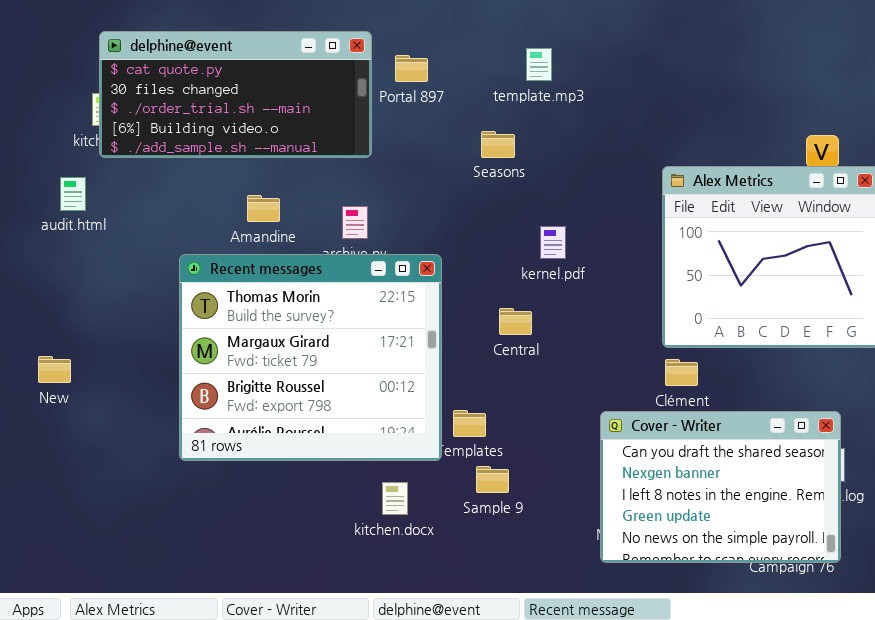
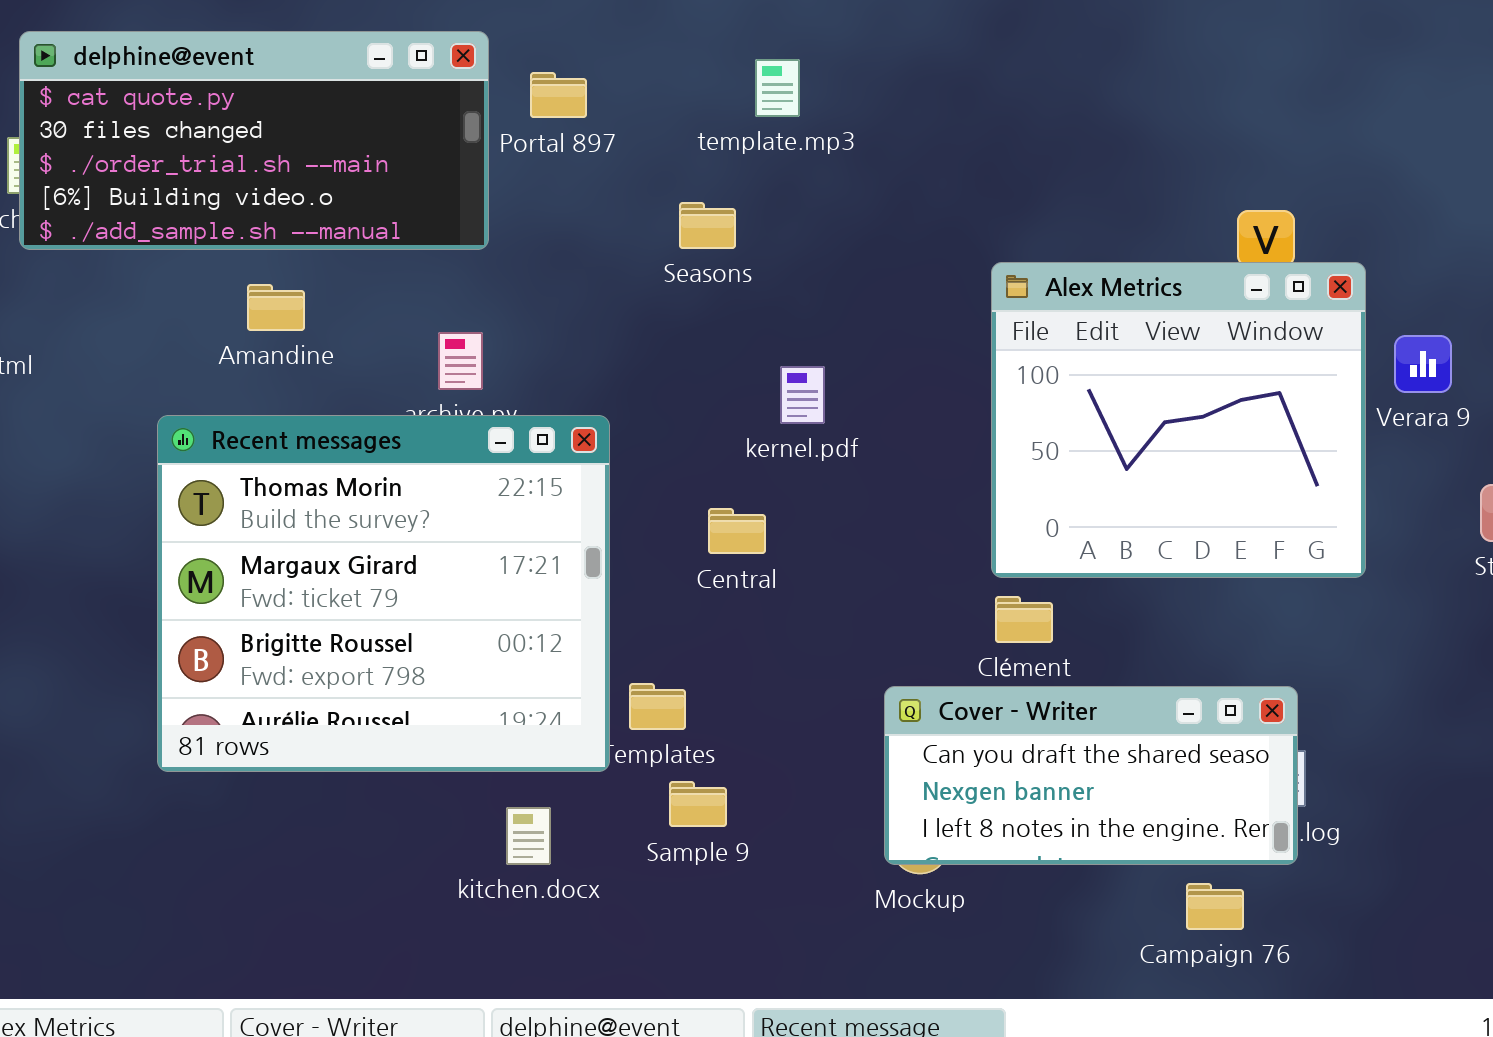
Amandine: [247,195,280,222] -> [247,284,305,331], moved
Cover - Writer: [600,411,841,563] -> [884,686,1298,865], resized

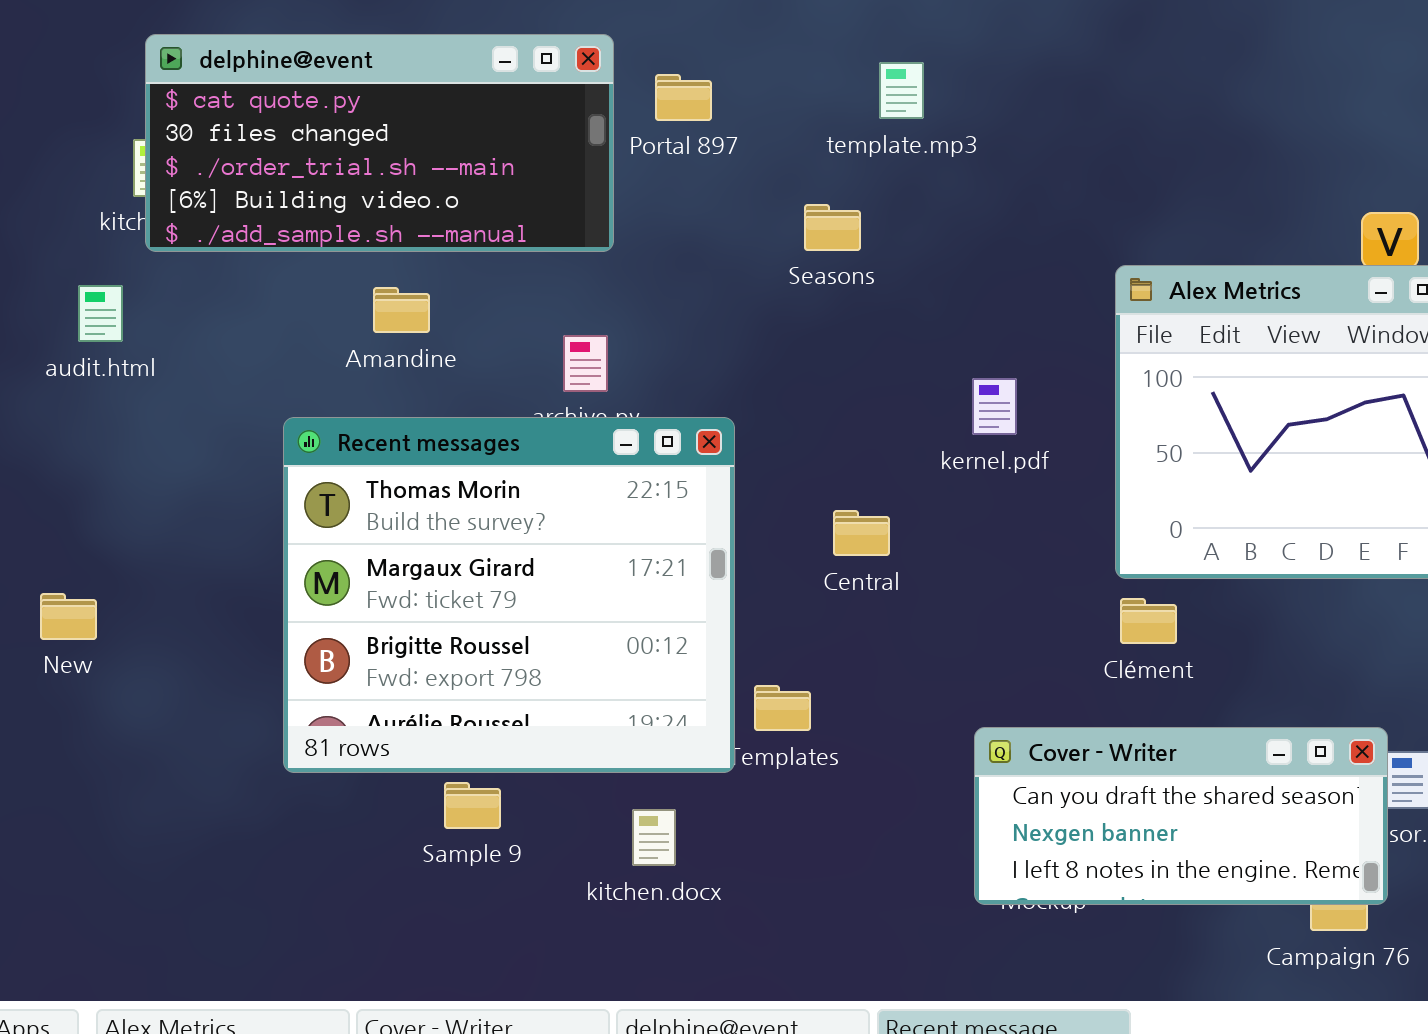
kernel.pdf: [780,366,825,424] -> [972,378,1017,435], moved
Cover - Writer: [884,686,1298,865] -> [974,727,1388,905], moved
Sample 9: [669,781,727,827] -> [444,782,501,829], moved

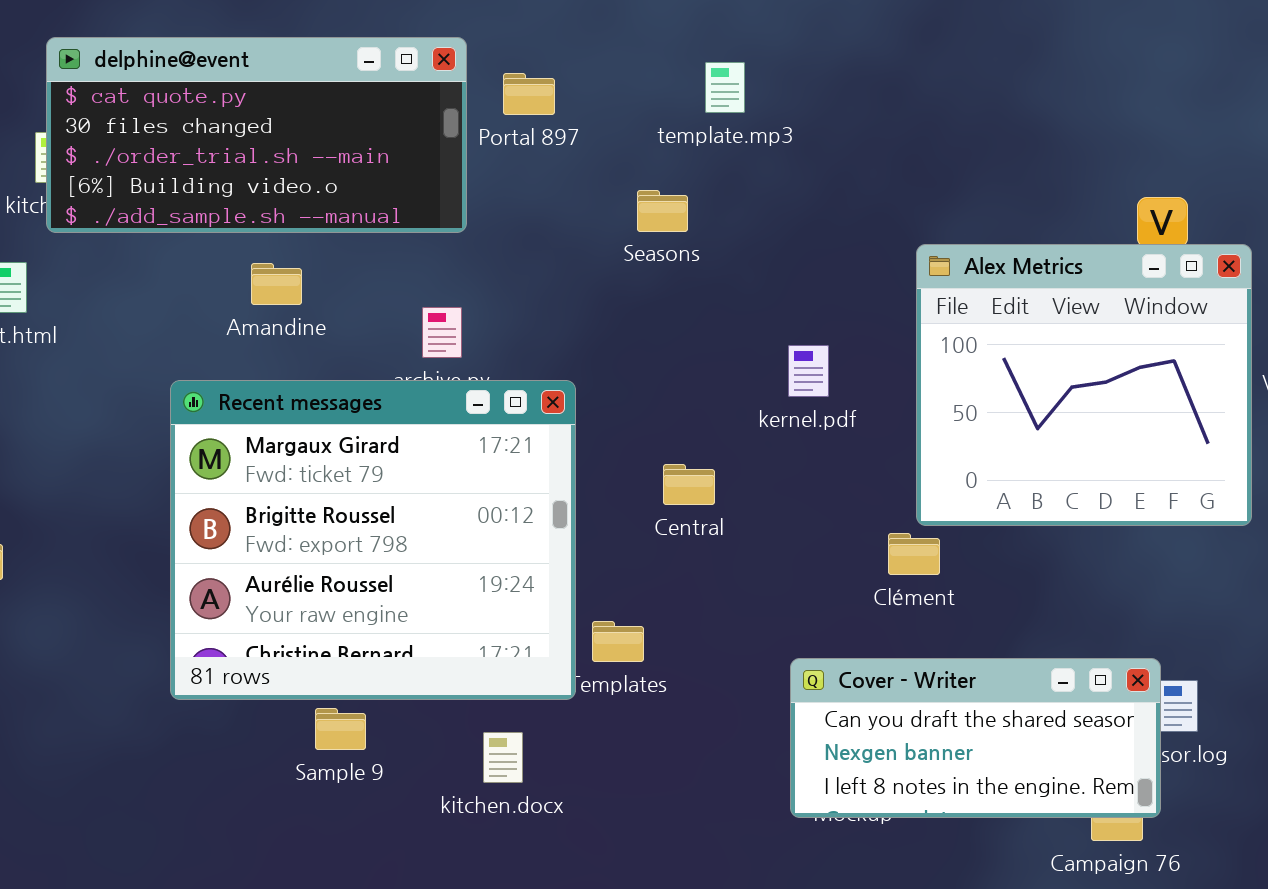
Recent messages: [283,417,735,773] -> [170,380,576,700], scrolled down 1 row
Clément: [1120,598,1177,644] -> [888,533,940,575], moved

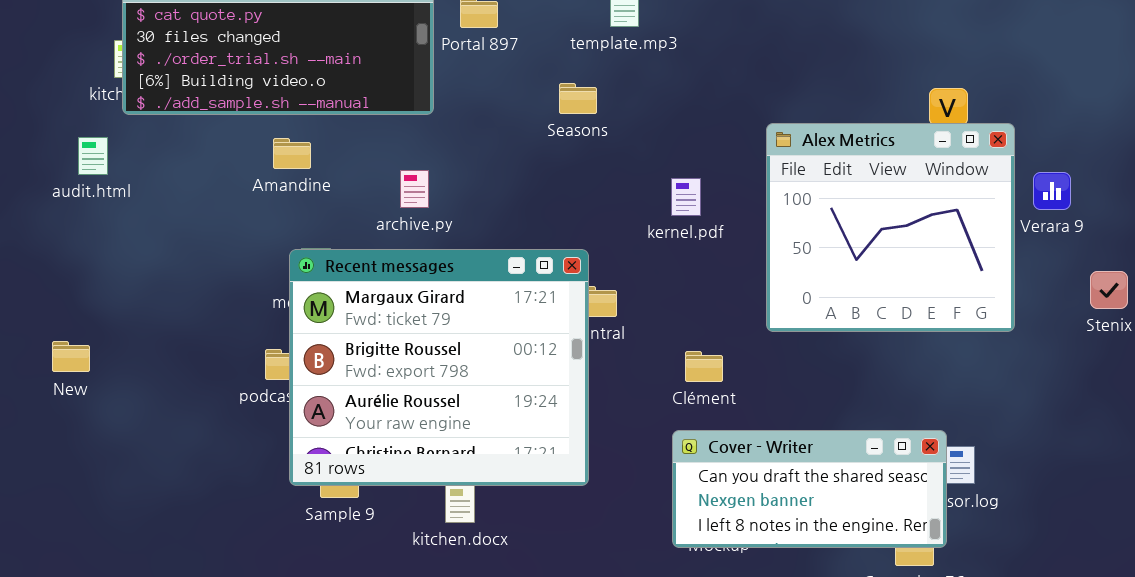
kernel.pdf: [788,345,829,397] -> [671,178,701,216], moved
Recent messages: [170,380,576,700] -> [289,249,589,486], moved
Clément: [888,533,940,575] -> [685,351,723,382], moved

